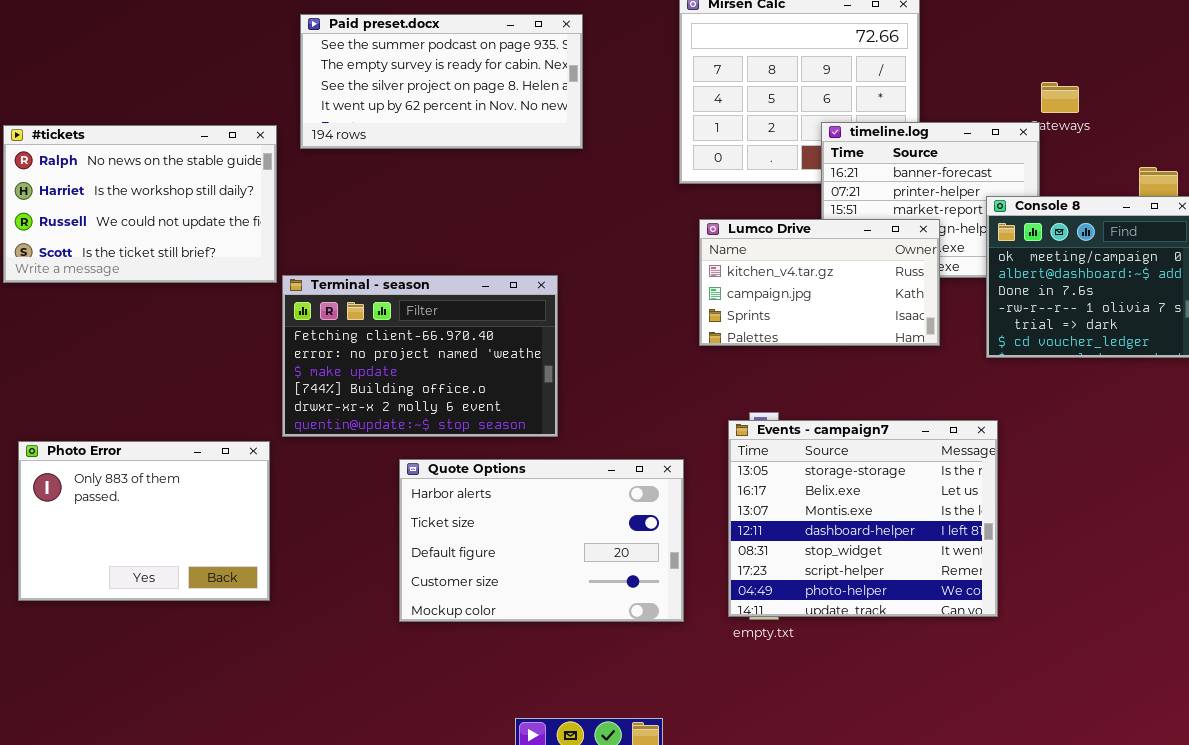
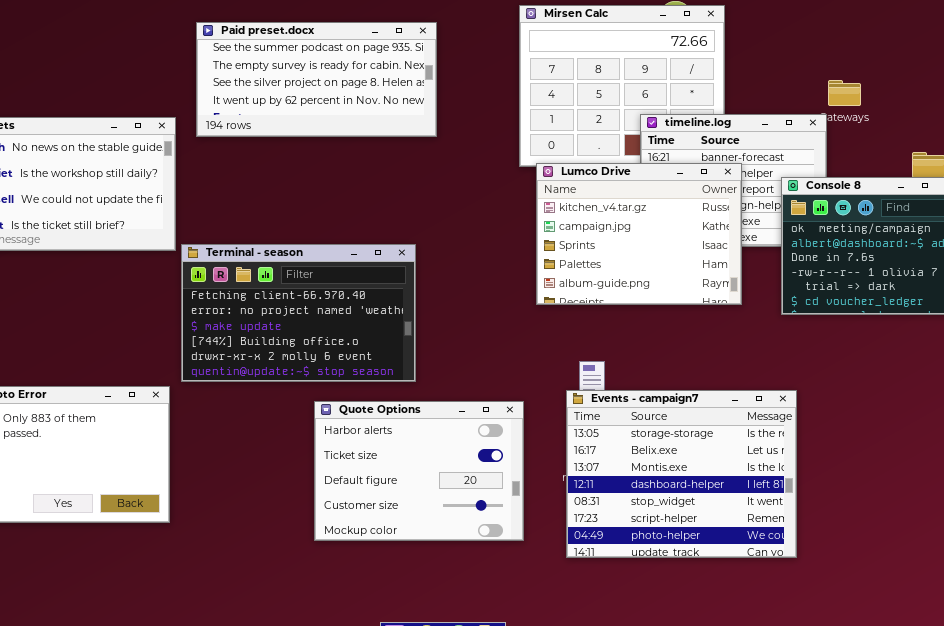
Lumco Drive: [699,219,940,346] -> [536,163,742,305], resized
Events - campaign7: [728,420,998,617] -> [566,390,797,558], moved
Quote Options: [399,459,684,622] -> [314,401,524,541], resized

